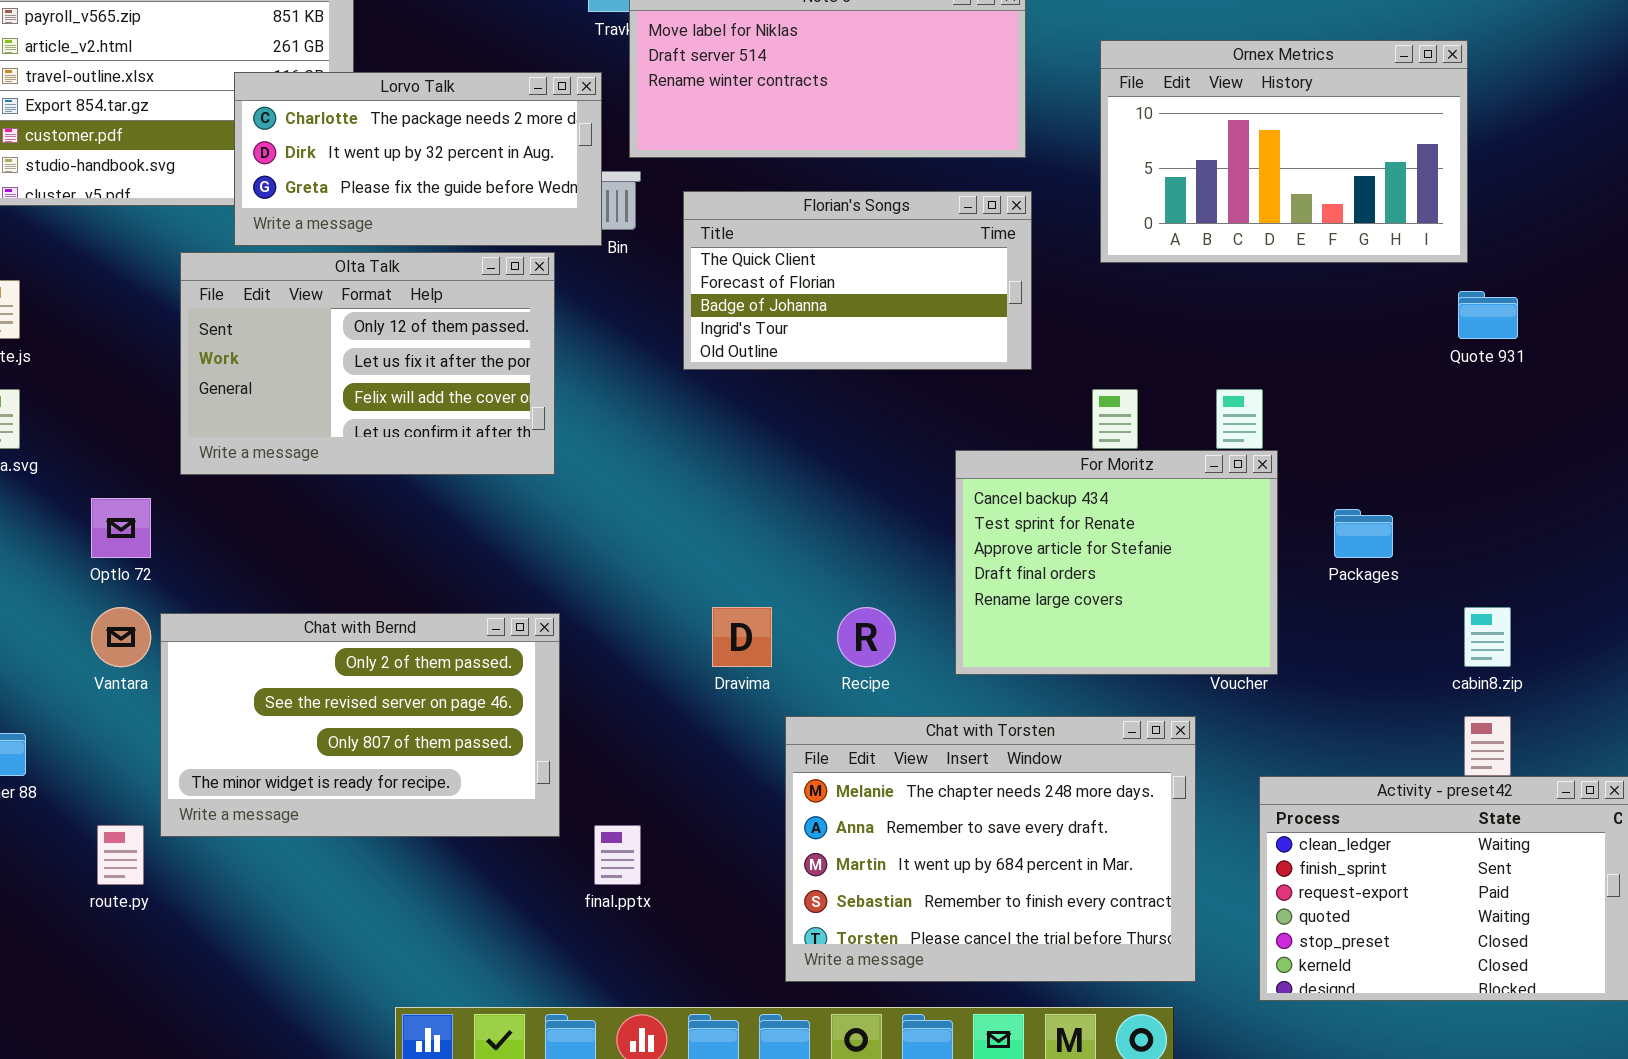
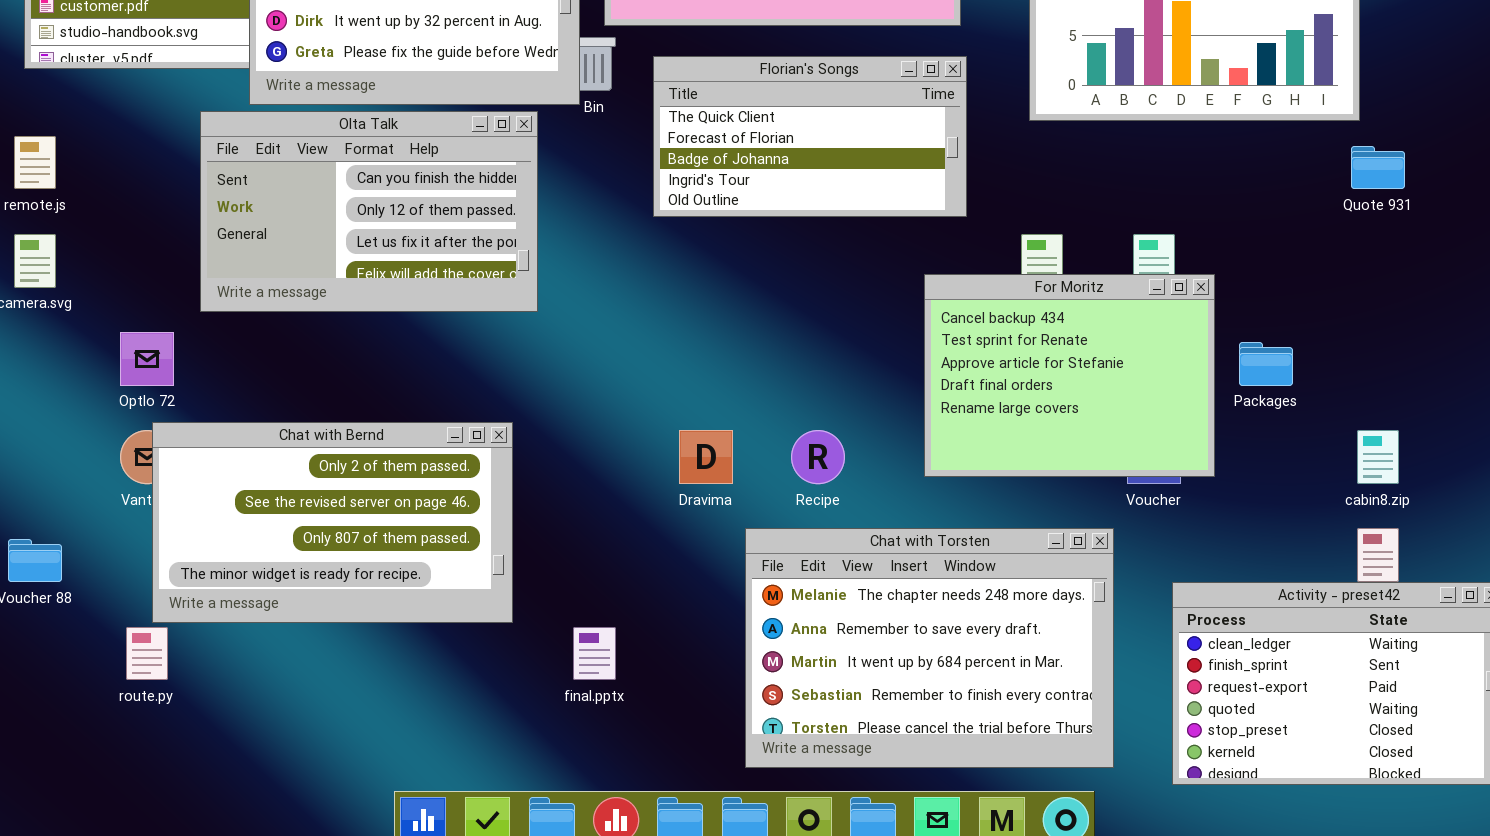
Olta Talk: [180,252,555,475] -> [200,111,538,312], scrolled up 1 row
For Moritz: [955,450,1278,675] -> [924,274,1215,477], moved
Chat with Bernd: [160,613,560,837] -> [152,422,513,623], moved

